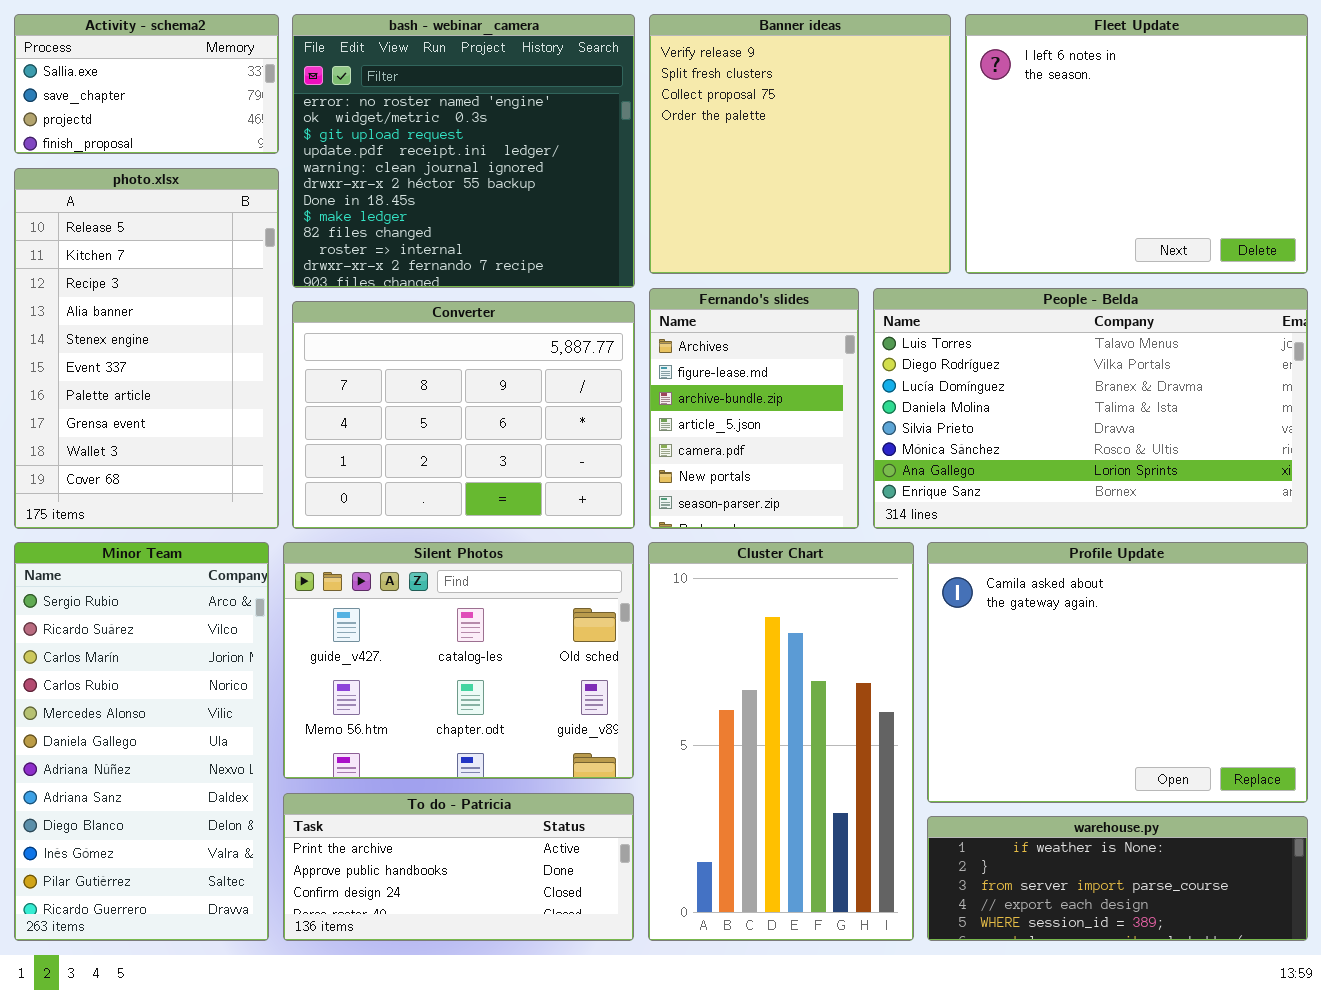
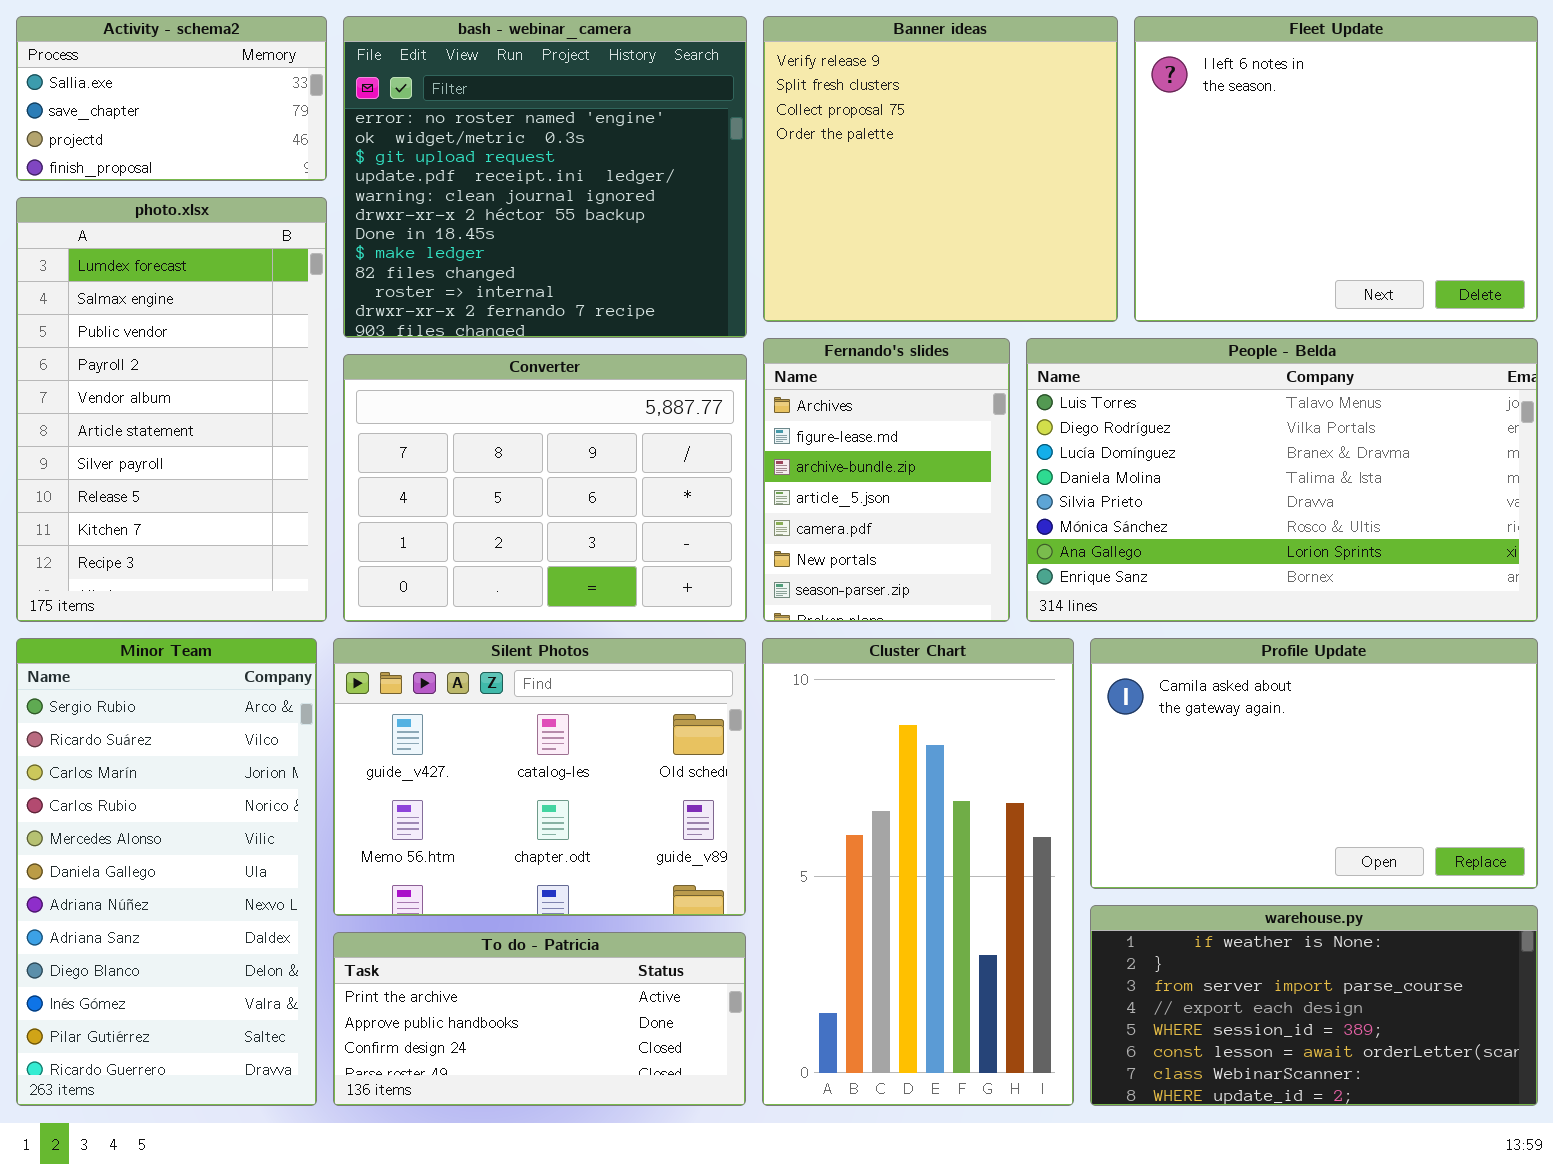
photo.xlsx: [14,168,279,529] -> [16,197,327,622], scrolled up 7 rows
Profile Update: [927,542,1308,803] -> [1090,638,1538,889], resized
warehouse.py: [927,816,1308,941] -> [1090,905,1538,1106], resized

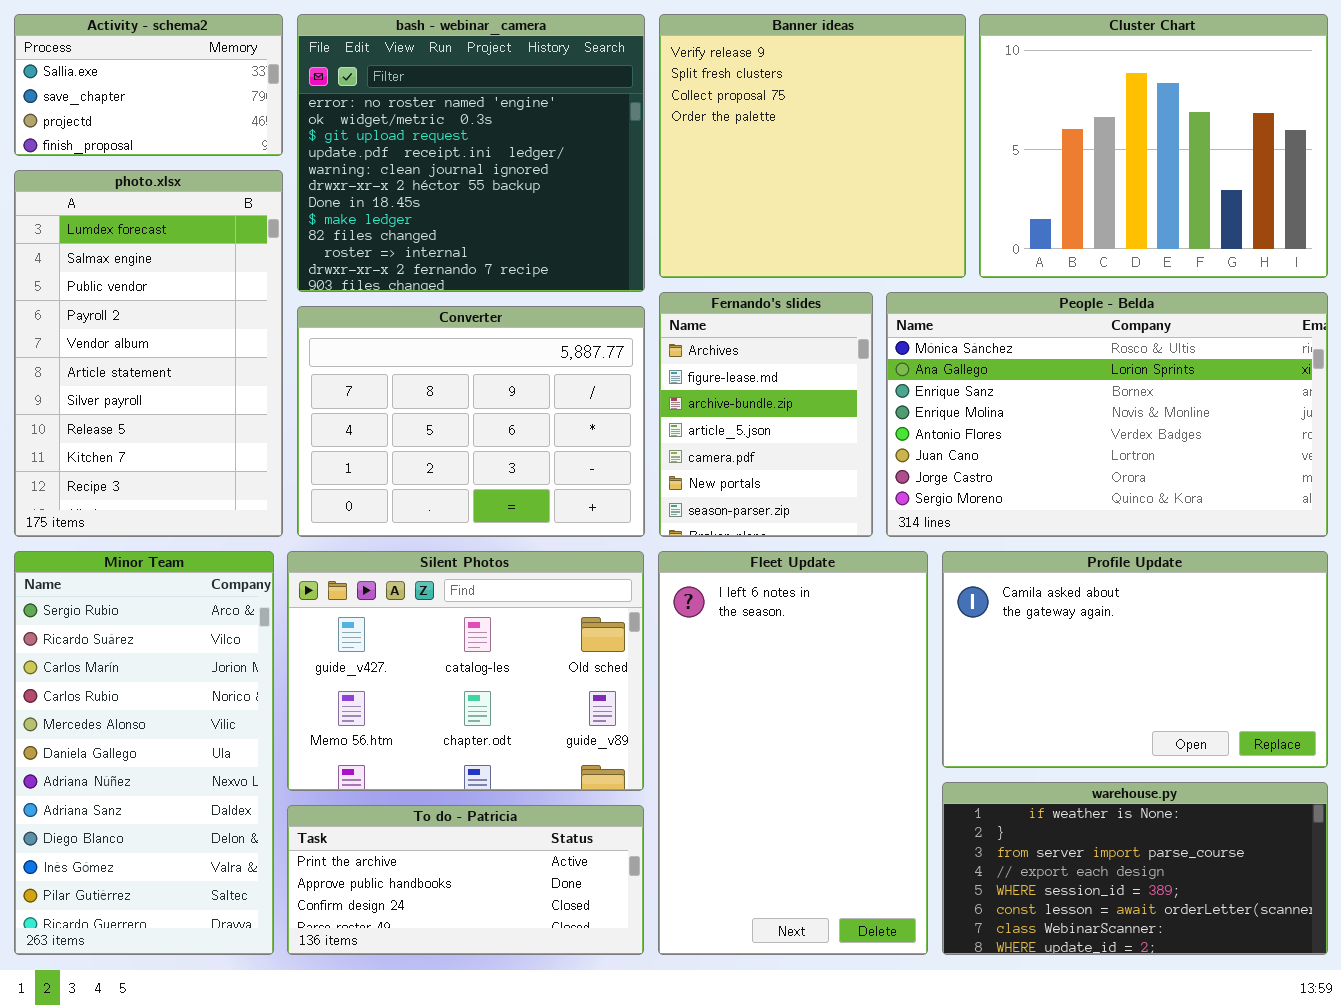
Fleet Update: [1134,16,1538,322] -> [658,551,928,955], moved, resized
People - Belda: [1026,338,1538,622] -> [886,292,1328,537], scrolled down 5 rows
Cluster Chart: [762,638,1074,1106] -> [979,14,1328,278], moved, resized

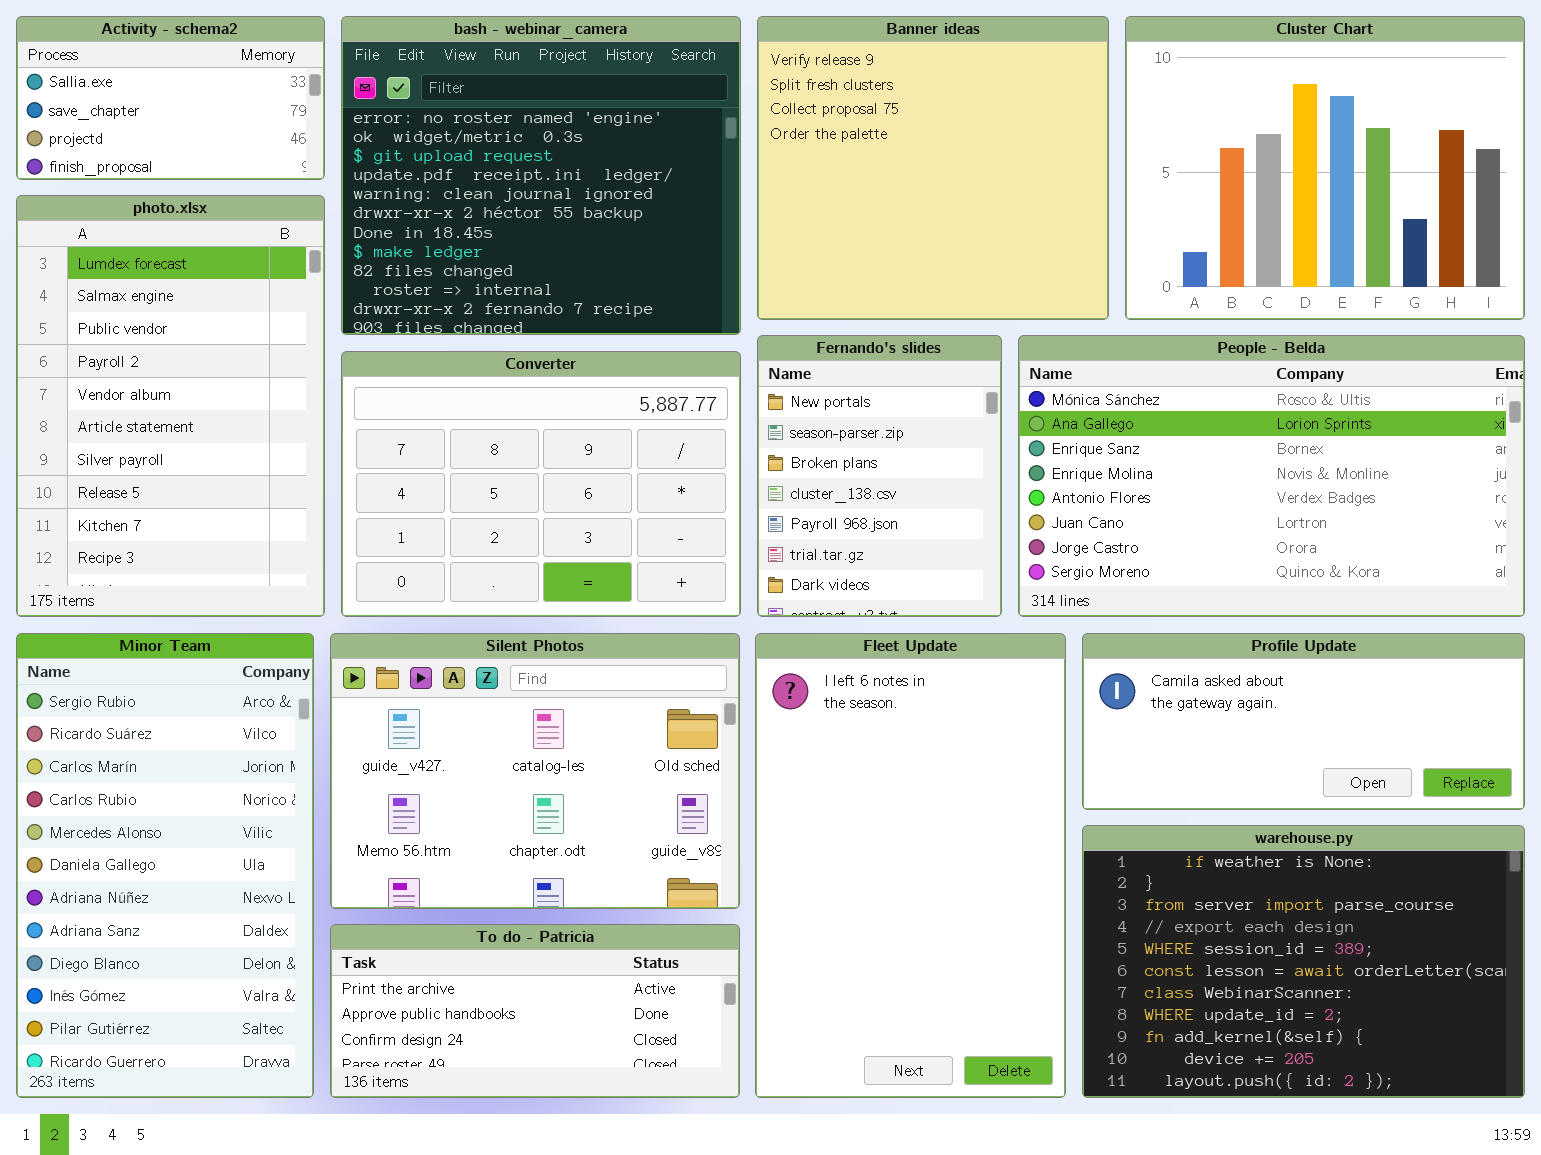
Fernando's slides: [659,292,873,537] -> [757,335,1002,617], scrolled down 5 rows
Profile Update: [942,551,1328,768] -> [1082,633,1525,810], resized
warehouse.py: [942,782,1328,955] -> [1082,825,1525,1098], resized

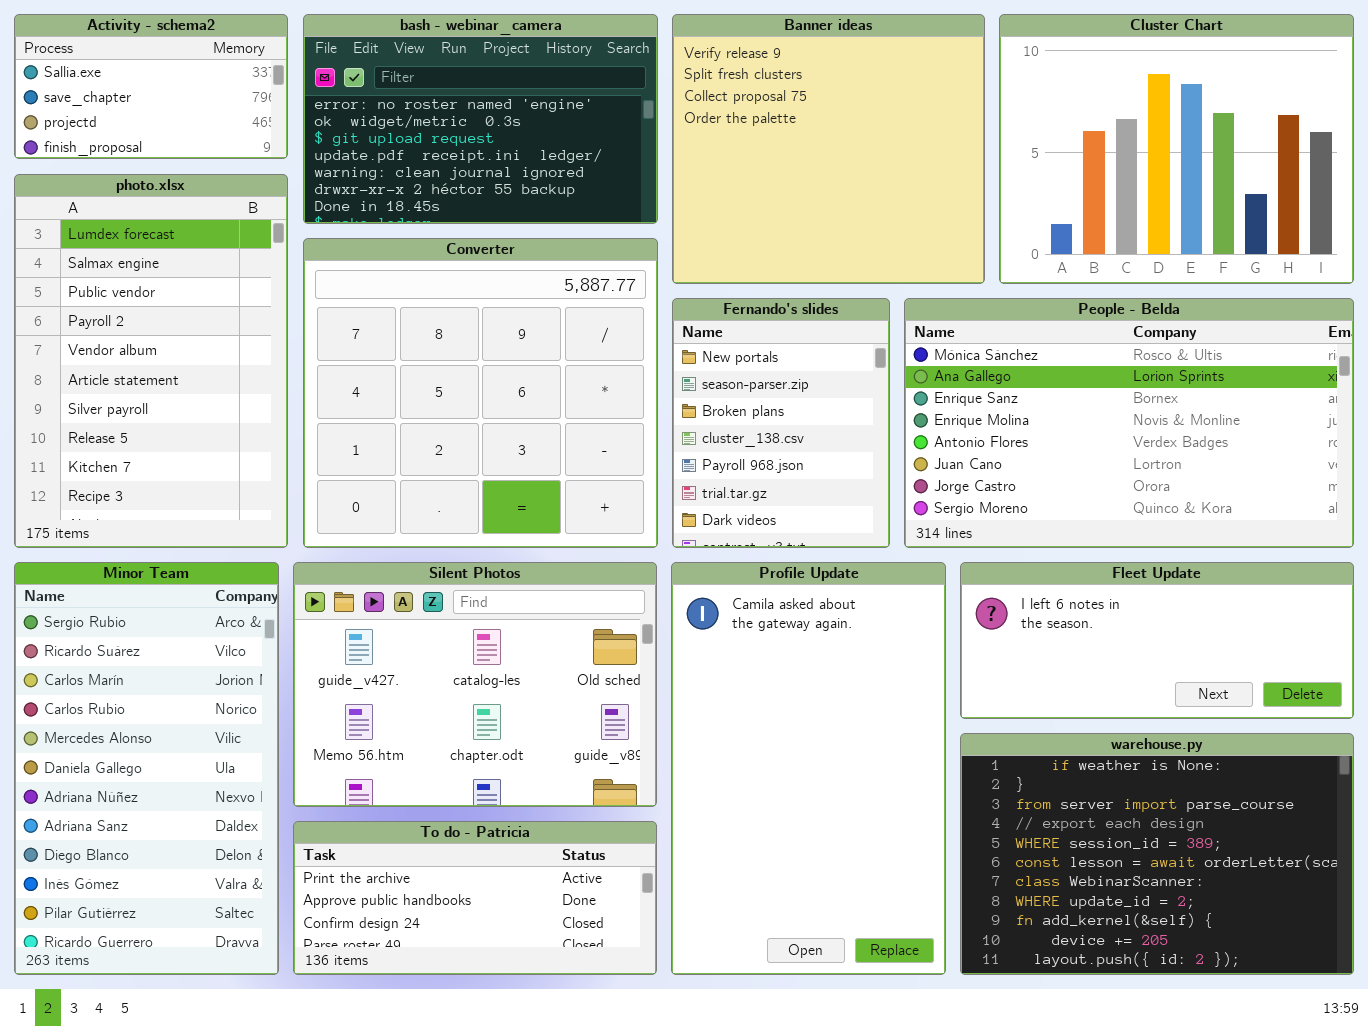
bash - webinar_camera: [341,16,741,335] -> [303,14,658,224], resized
Converter: [341,351,741,617] -> [303,238,658,548], resized
Fleet Update: [755,633,1066,1098] -> [960,562,1354,719], moved, resized
Profile Update: [1082,633,1525,810] -> [671,562,946,975], moved, resized

